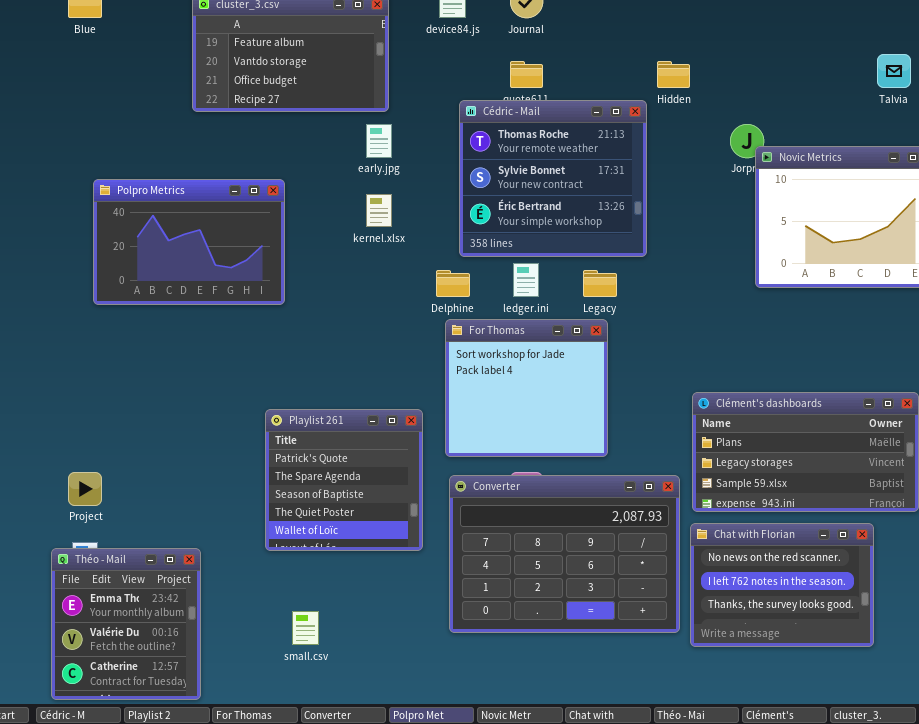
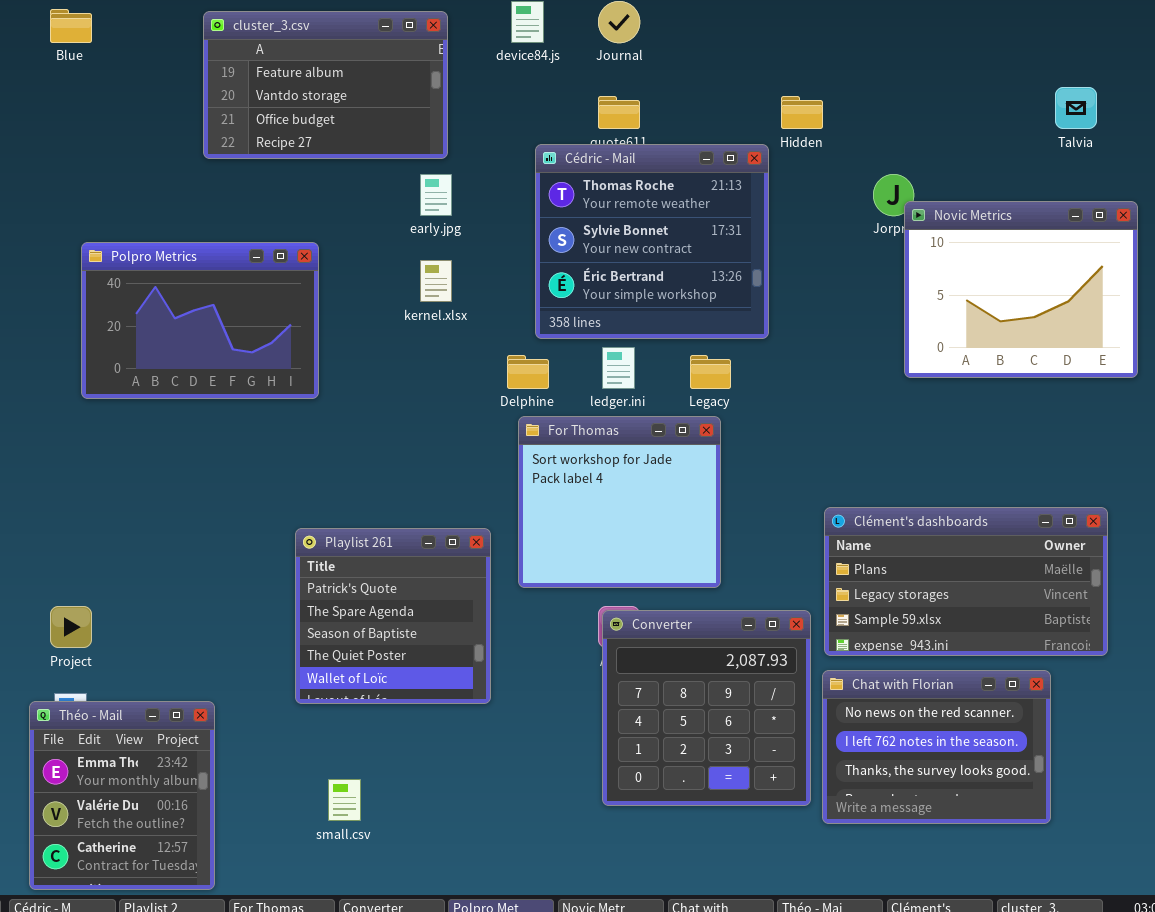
Converter: [449,475,680,633] -> [602,610,811,806], resized

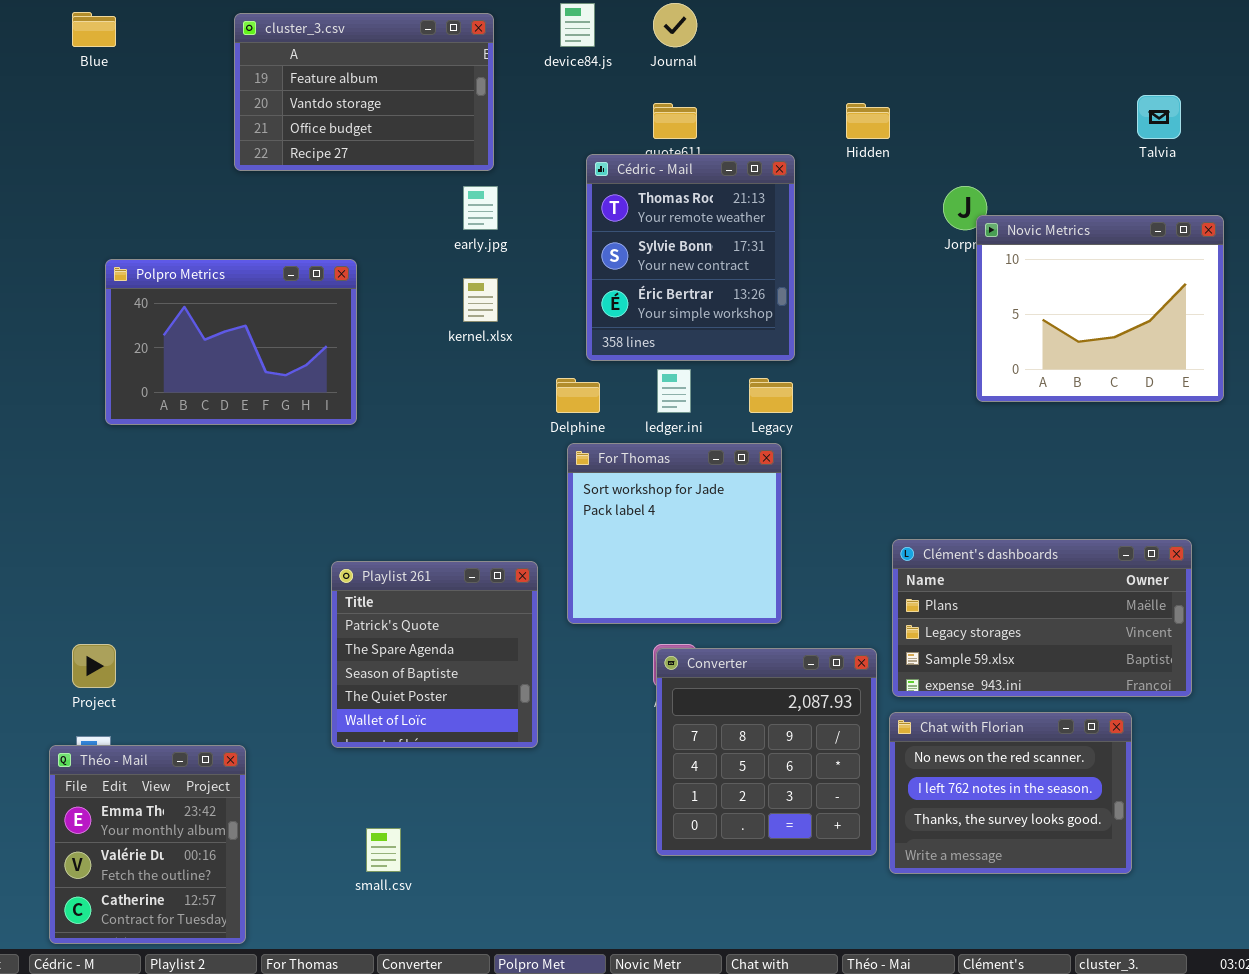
Cédric - Mail: [535,144,769,339] -> [586,154,795,361], resized

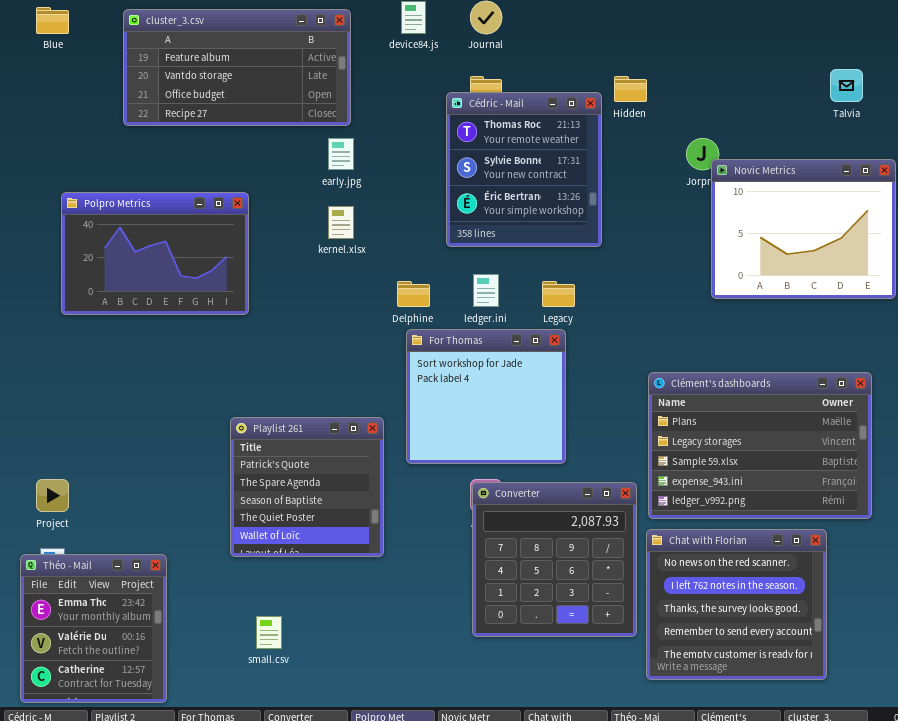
cluster_3.csv: [234,13,494,171] -> [123,9,351,126], resized
Cédric - Mail: [586,154,795,361] -> [446,92,602,247], moved
Clément's dashboards: [892,539,1192,697] -> [648,372,872,519], resized
Chat with Florian: [889,712,1132,874] -> [646,529,827,680], resized

